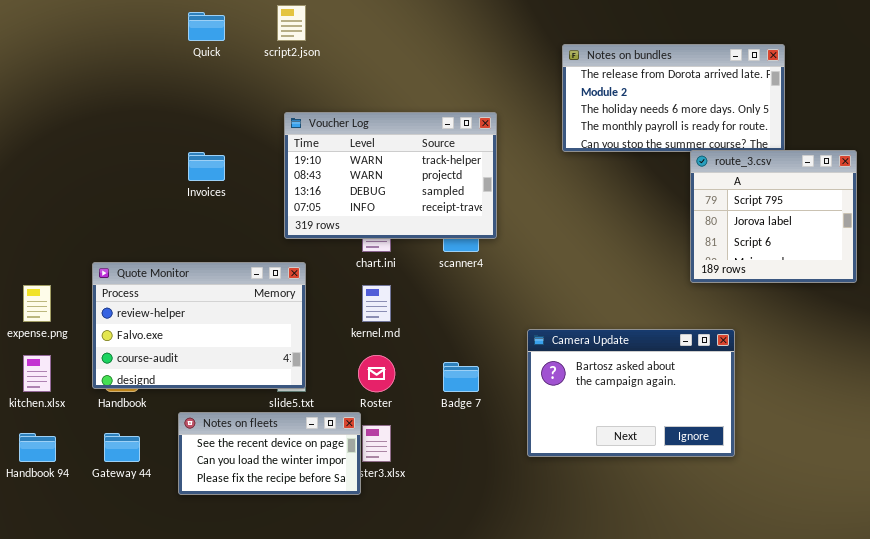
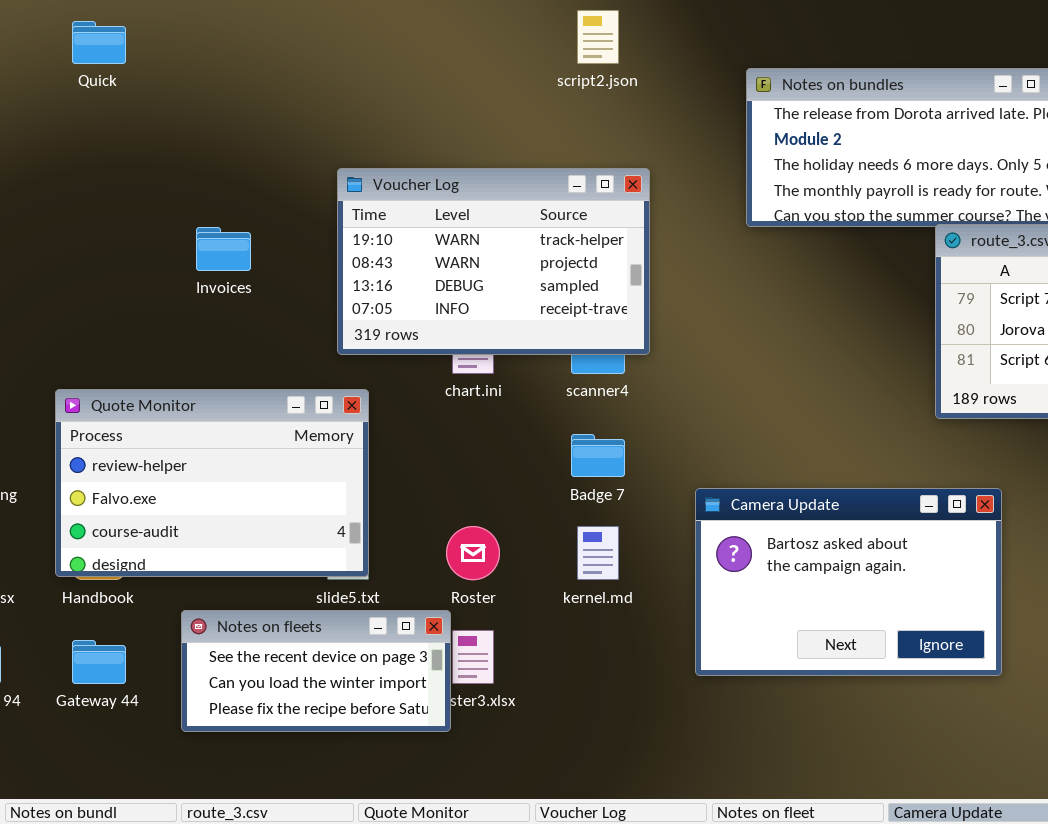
script2.json: [277,5,306,41] -> [577,10,619,64], moved
Quick: [188,12,225,41] -> [72,21,126,64], moved
kernel.md: [362,285,391,322] -> [577,526,619,580], moved
Badge 7: [443,362,479,392] -> [571,434,625,477], moved

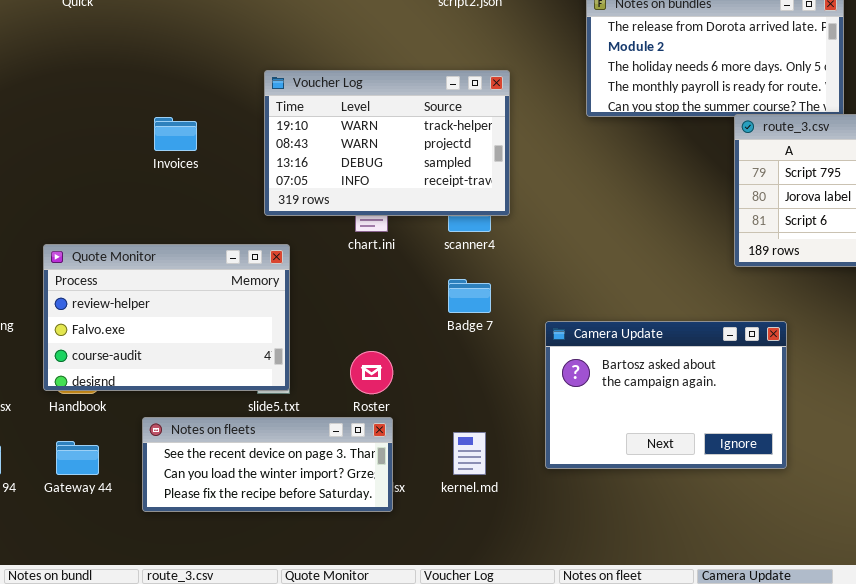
kernel.md: [577,526,619,580] -> [453,432,486,475], moved
Notes on fleets: [181,610,451,732] -> [142,417,393,512], resized

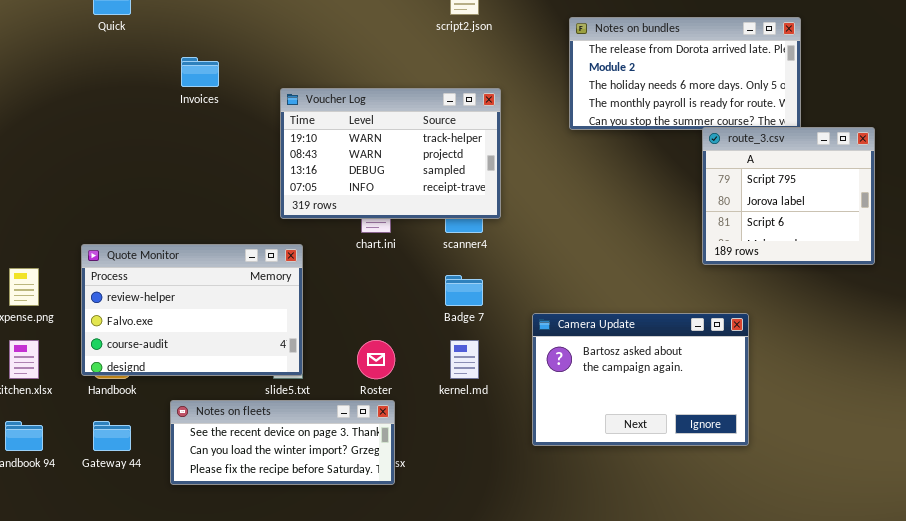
Invoices: [154,117,197,151] -> [181,57,219,87], moved
kernel.md: [453,432,486,475] -> [450,340,479,379], moved

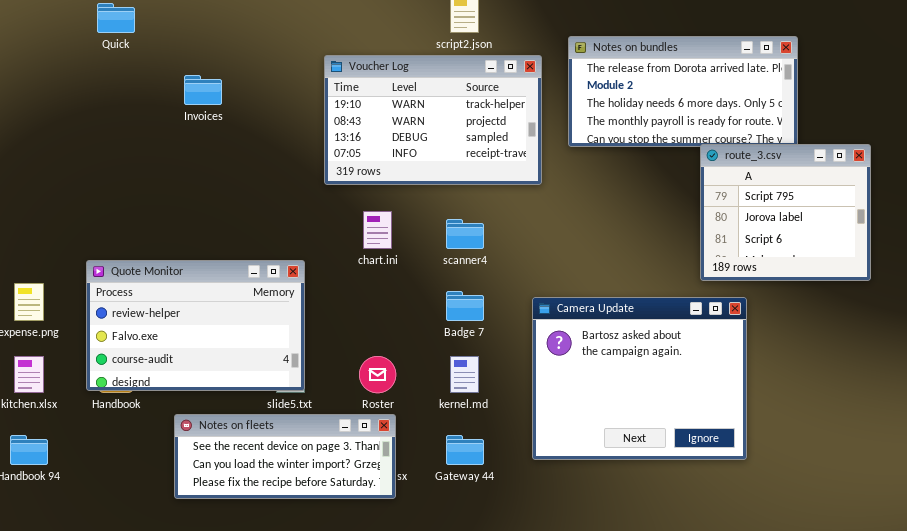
Voucher Log: [280,88,501,219] -> [324,55,542,185], moved
Camera Update: [532,313,749,446] -> [532,297,747,460], resized
Gateway 44: [93,421,131,451] -> [446,435,484,465], moved

